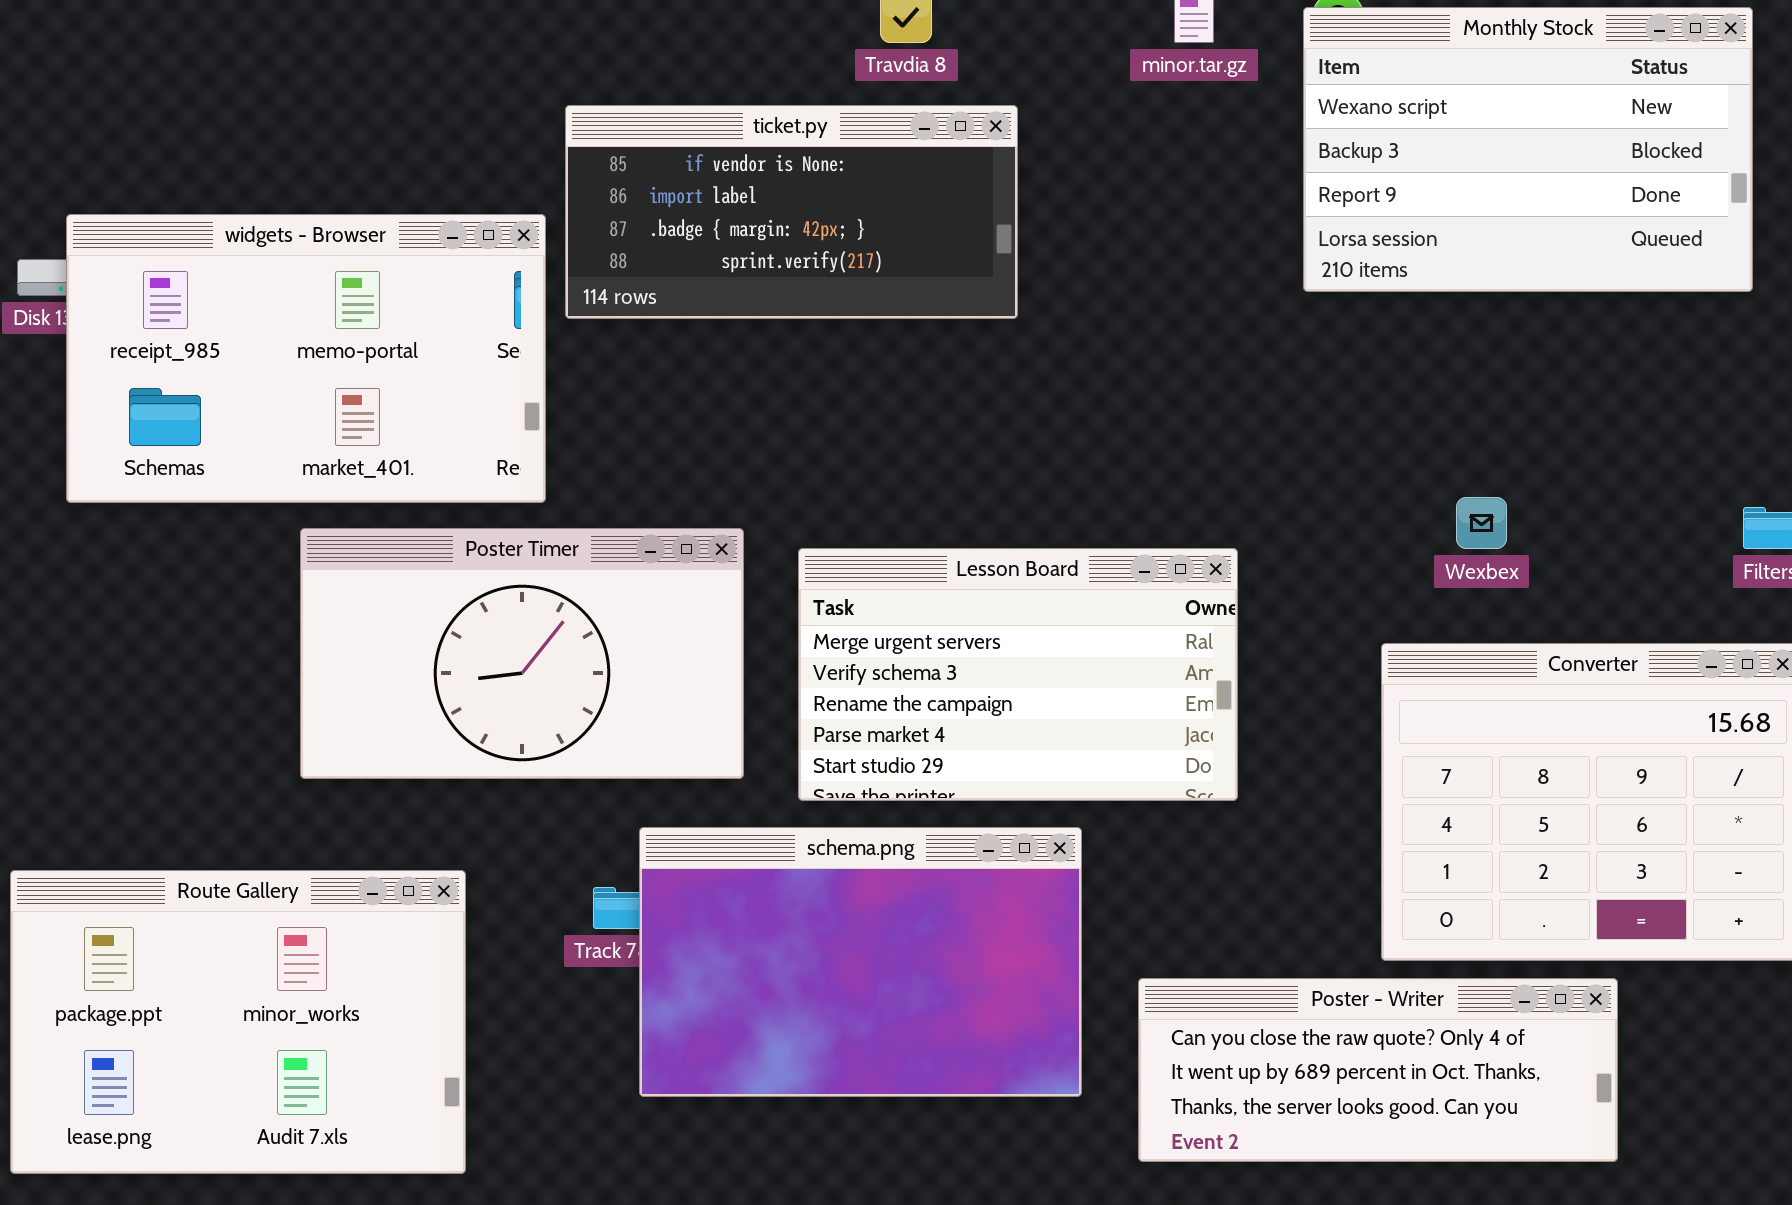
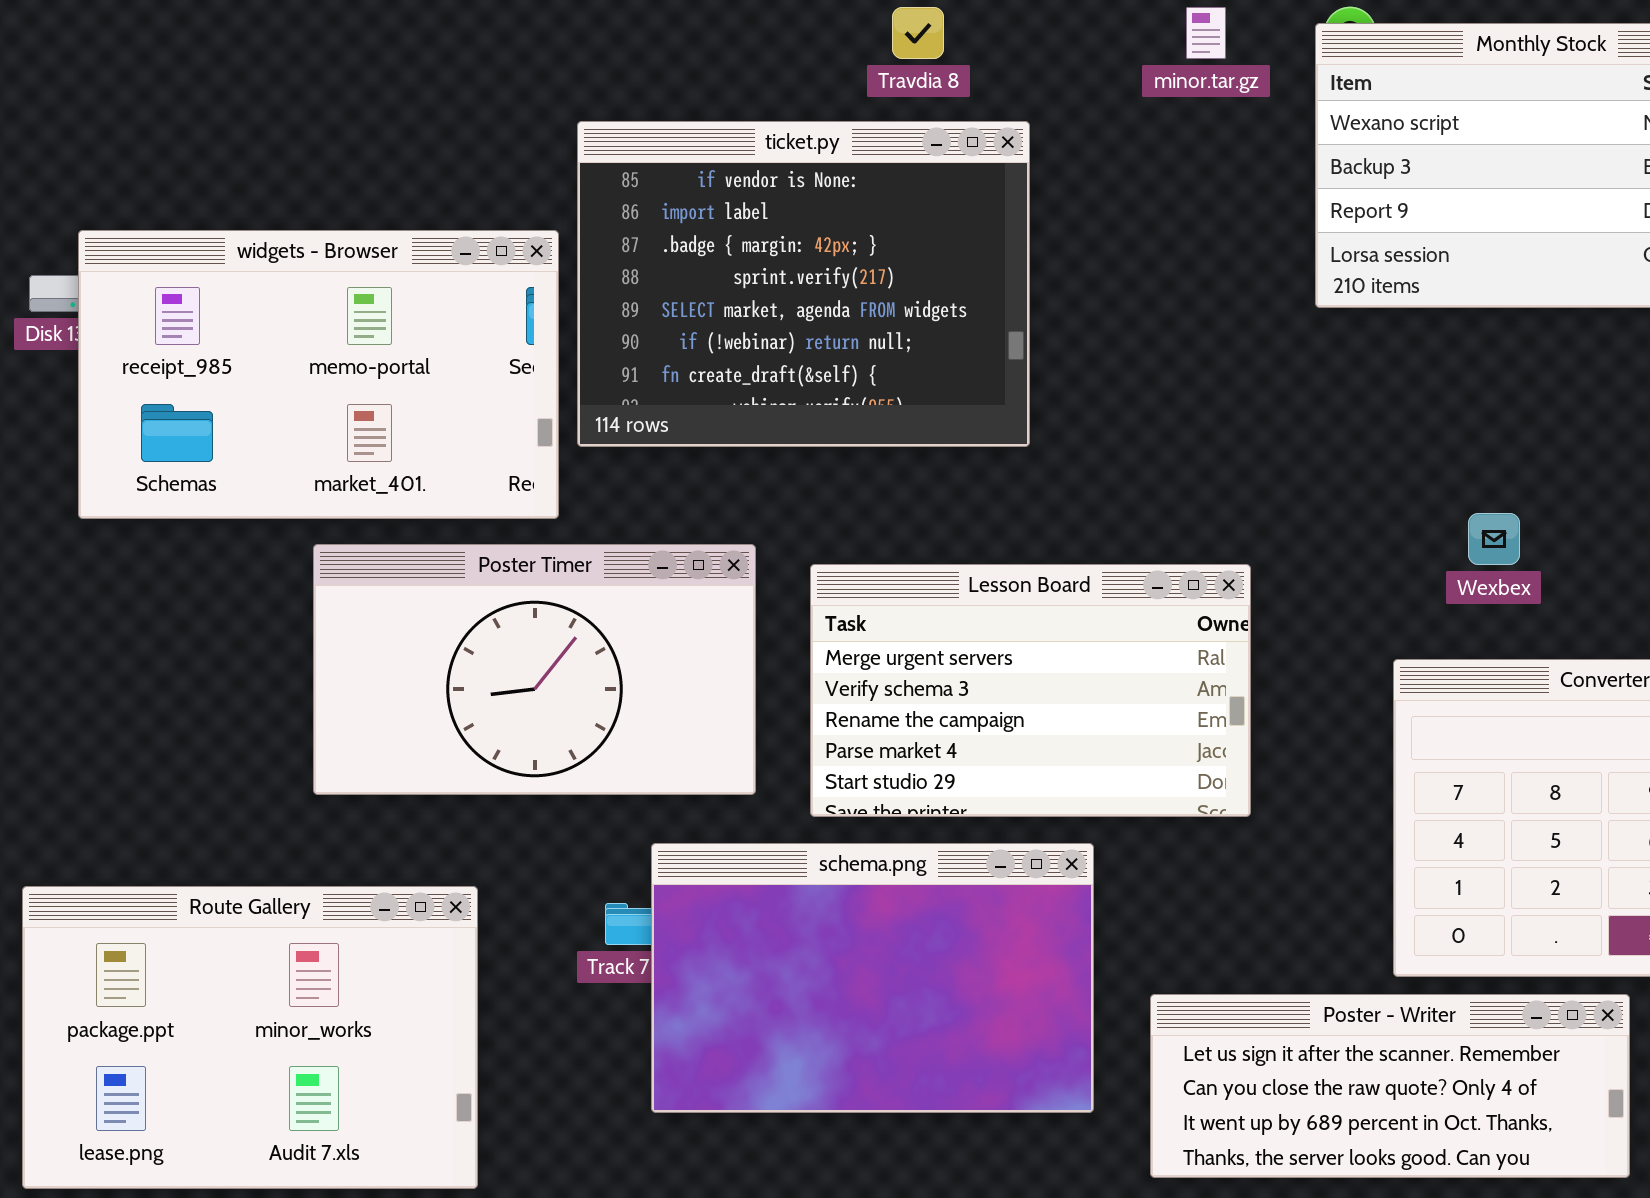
ticket.py: [565,105,1018,319] -> [577,121,1030,447], resized
Poster - Writer: [1138,978,1618,1162] -> [1150,994,1630,1178], scrolled up 1 row

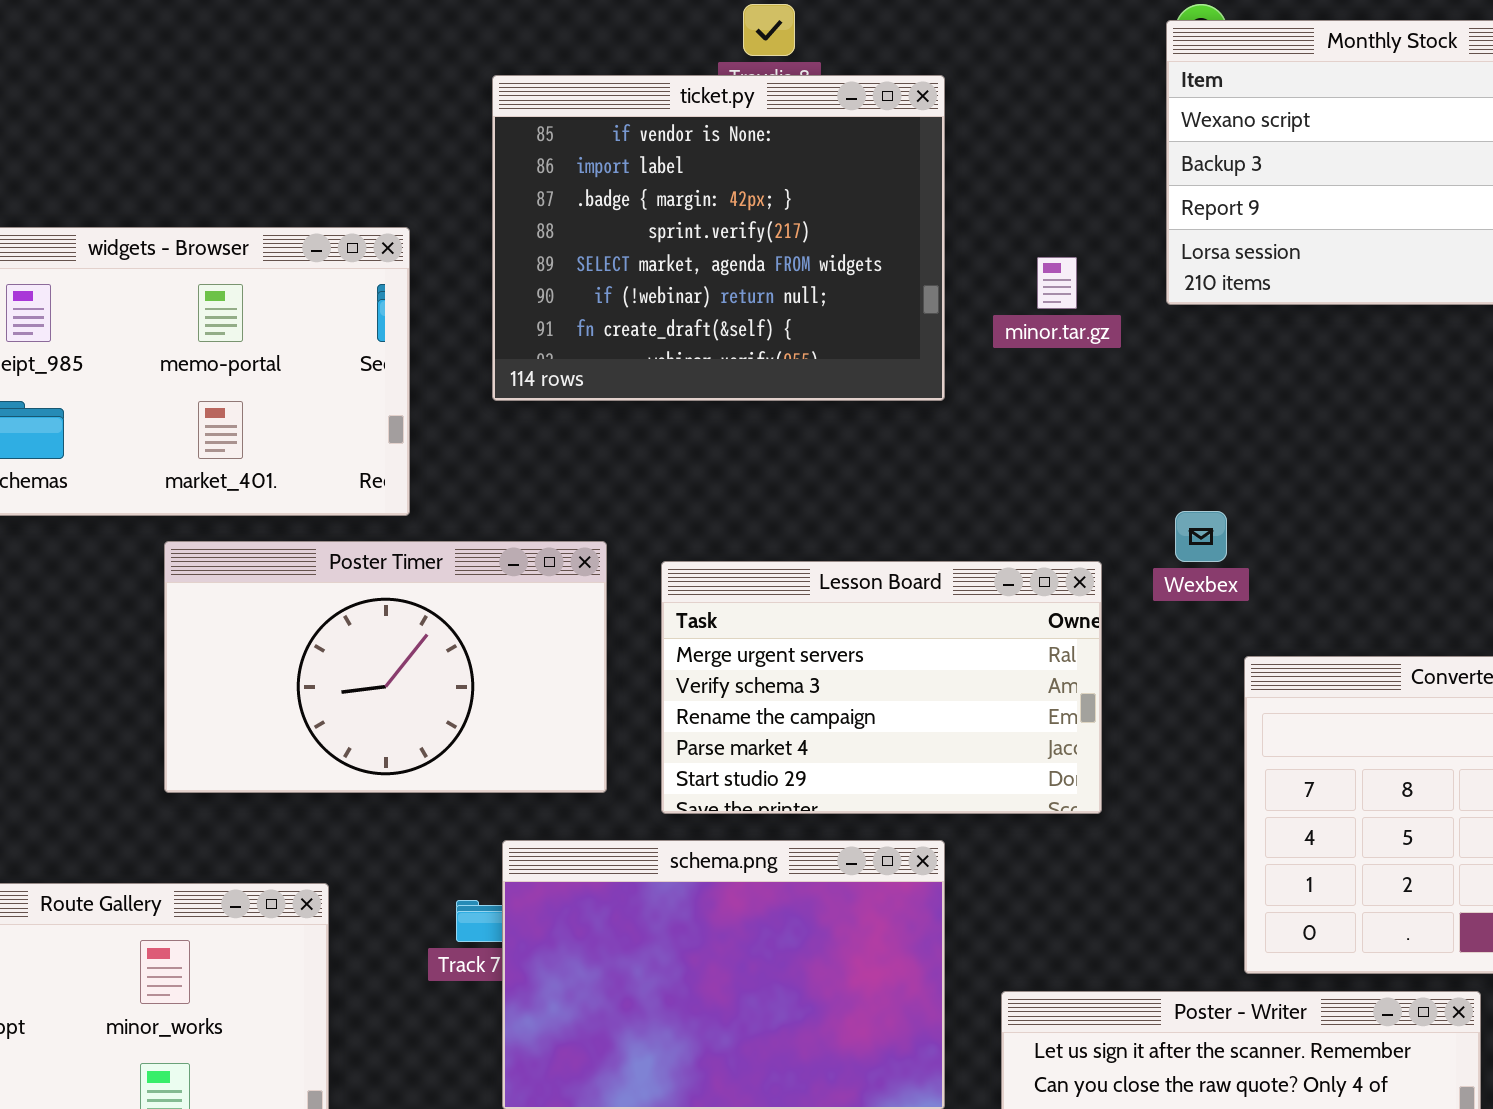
minor.tar.gz: [1186,7,1226,59] -> [1037,257,1077,309], moved
ticket.py: [577,121,1030,447] -> [492,75,945,401], moved
Wexbex: [1468,513,1520,565] -> [1175,511,1227,562], moved

